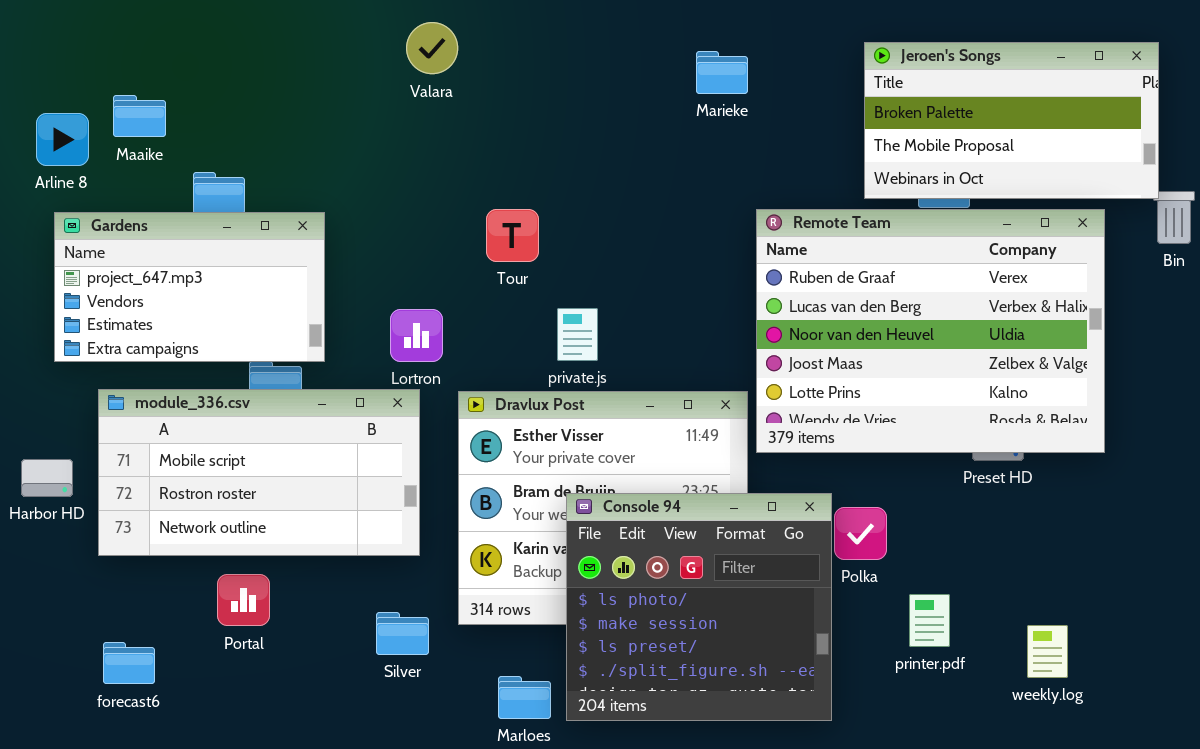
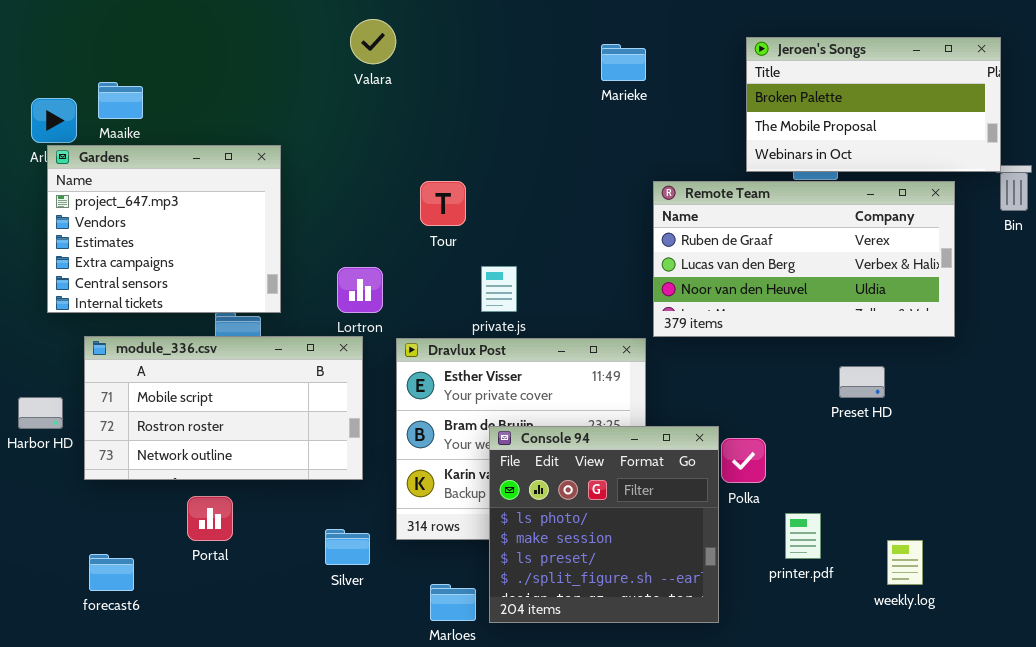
Remote Team: [756,209,1105,453] -> [653,181,955,337], resized
Gardens: [54,212,325,362] -> [47,145,281,313], resized

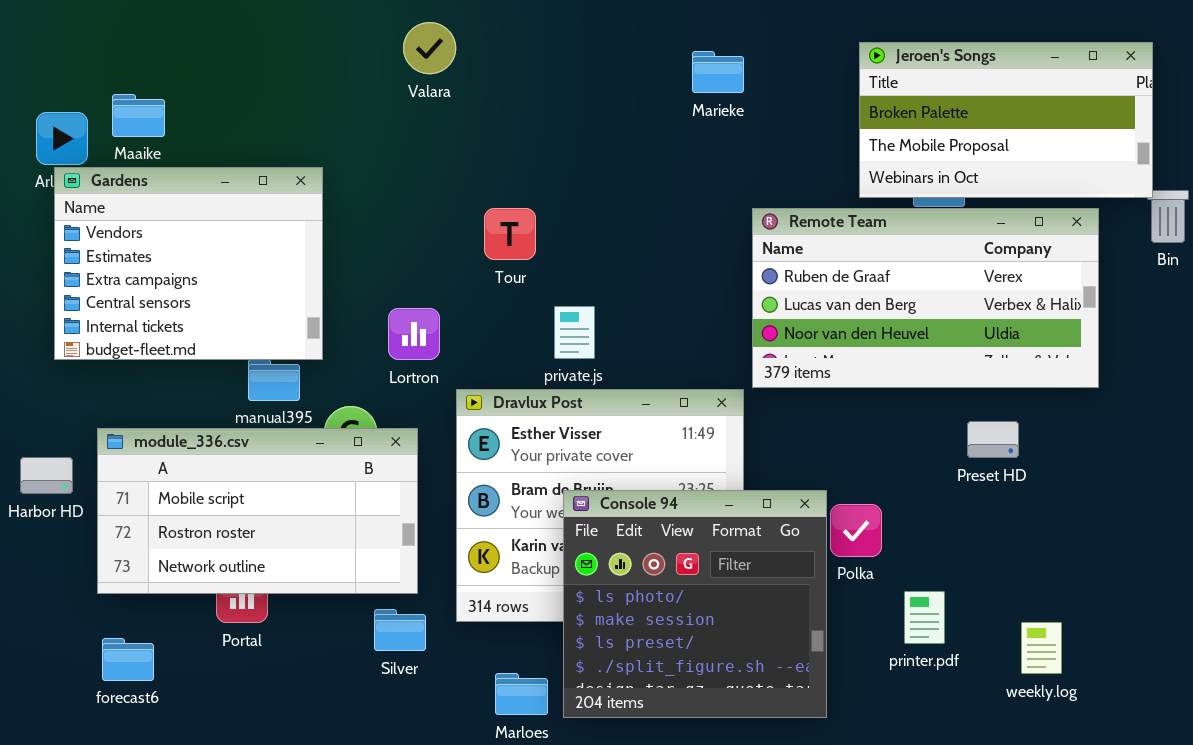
Gardens: [47,145,281,313] -> [54,167,323,360], scrolled down 1 row
module_336.csv: [84,336,363,480] -> [97,428,418,594], moved

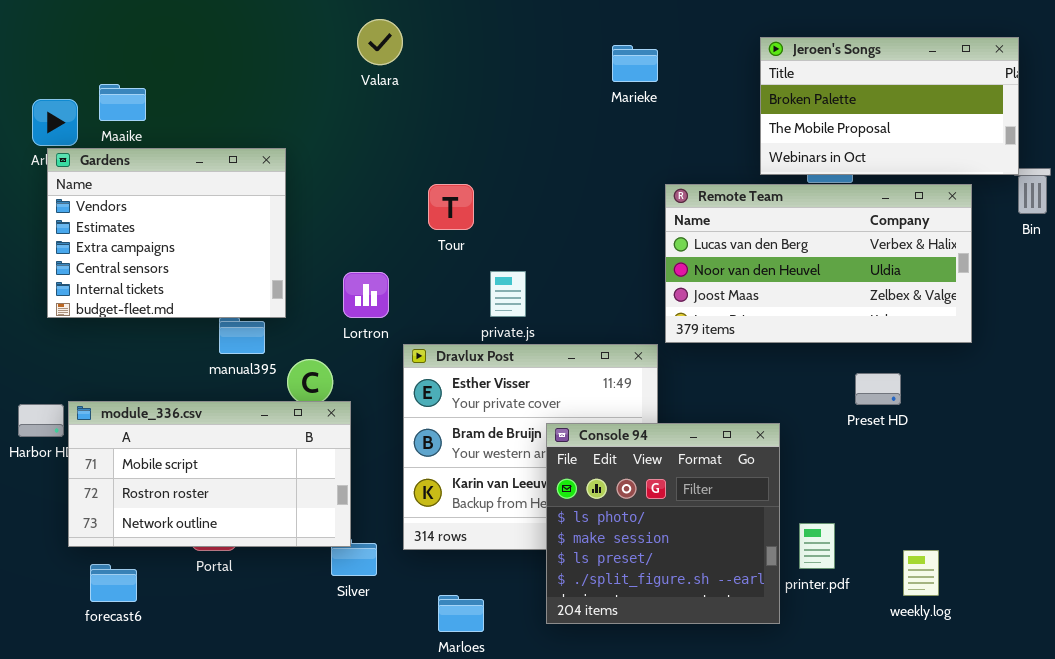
Remote Team: [752,208,1099,388] -> [665,184,972,343], scrolled down 1 row
module_336.csv: [97,428,418,594] -> [68,401,351,547], moved
Console 94: [563,490,827,718] -> [546,423,780,624], moved

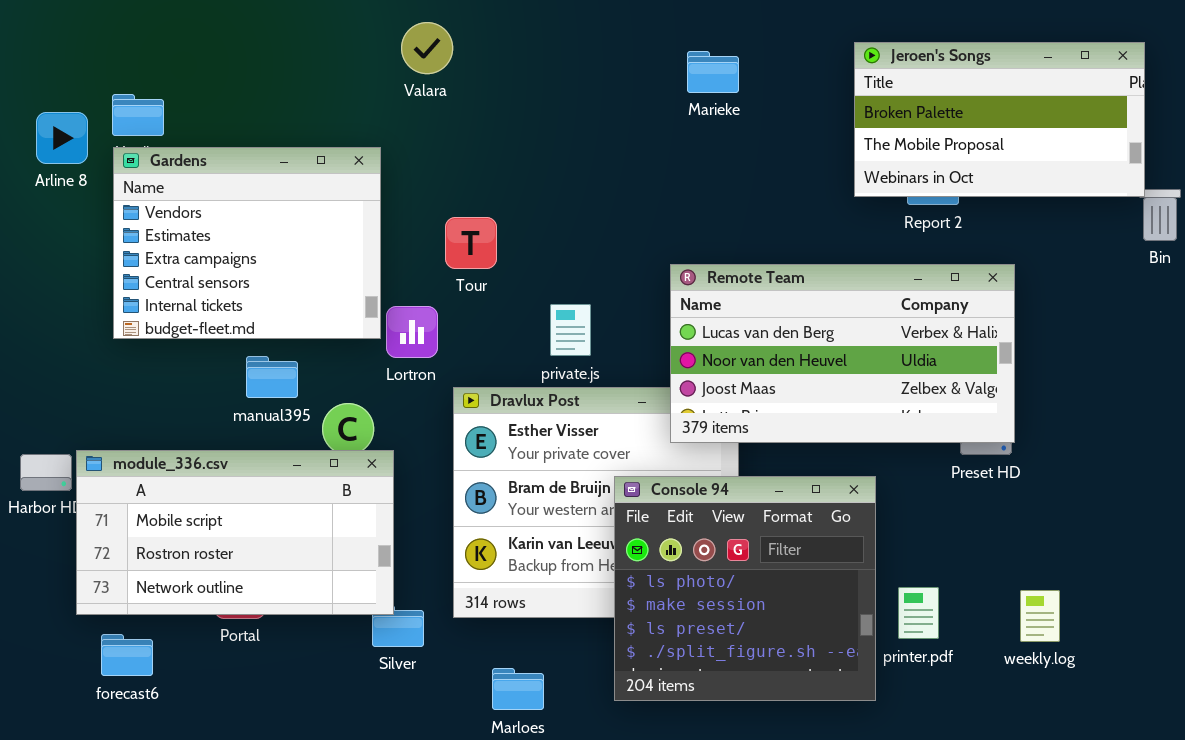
Gardens: [47,148,286,318] -> [113,147,381,339], moved
Tour: [428,184,474,230] -> [445,217,497,269], moved
Remote Team: [665,184,972,343] -> [670,264,1015,443], moved
weekly.log: [903,550,939,596] -> [1020,590,1060,642], moved

